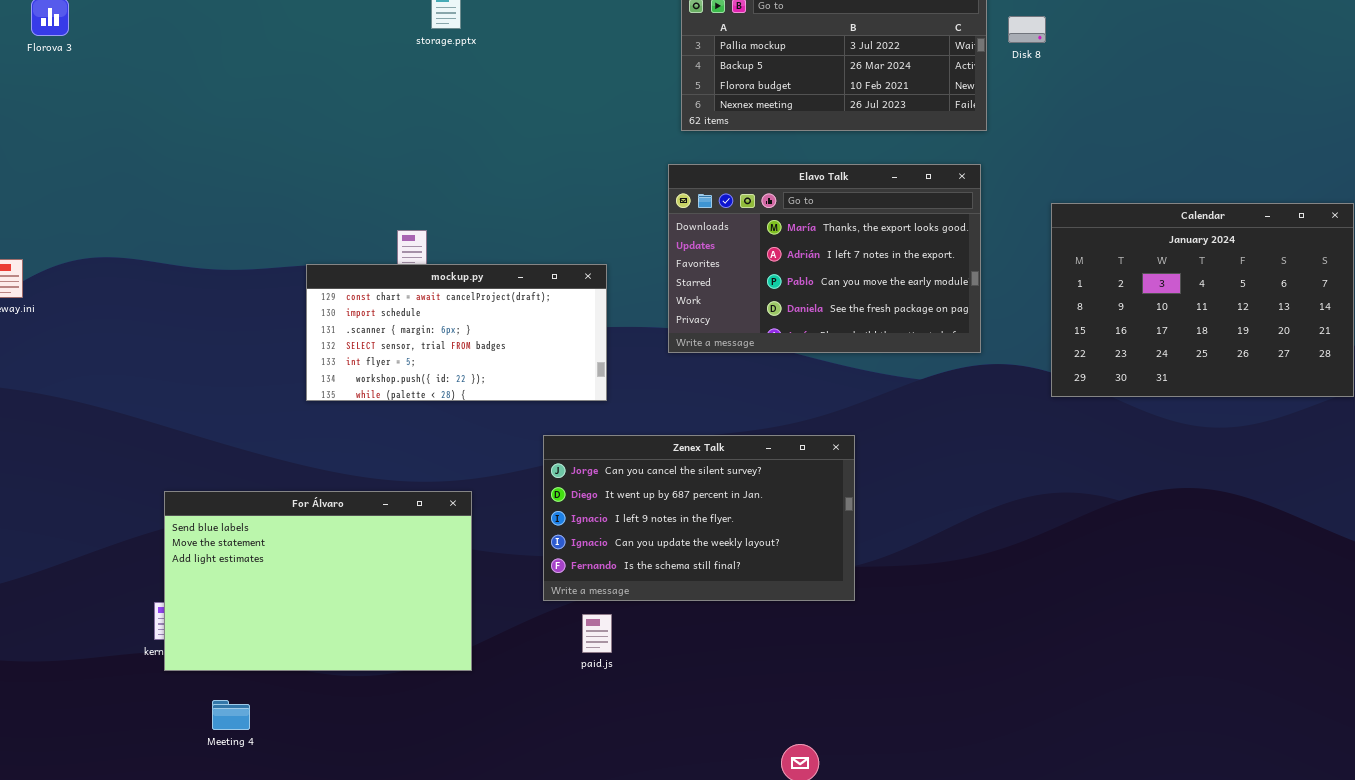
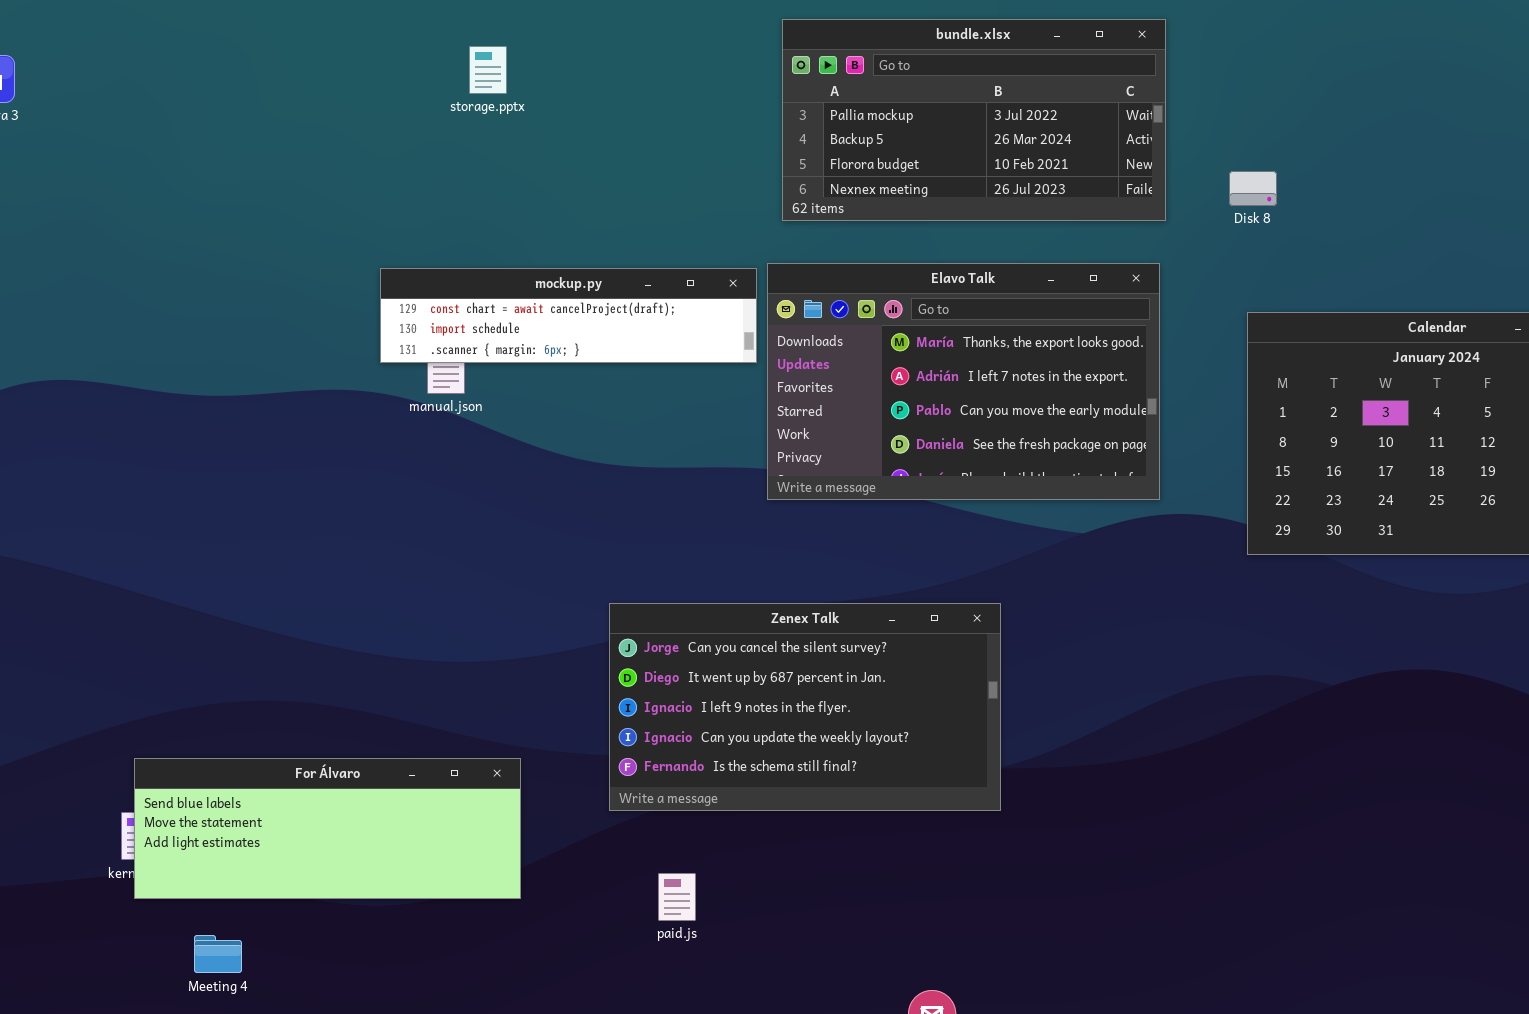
Disk 8: [1008,16,1046,43] -> [1229,171,1277,206], moved
mockup.py: [306,264,607,401] -> [380,268,757,363], moved, resized
For Álvaro: [164,491,472,671] -> [134,758,521,899], resized
paid.js: [582,614,612,653] -> [658,873,696,921], moved

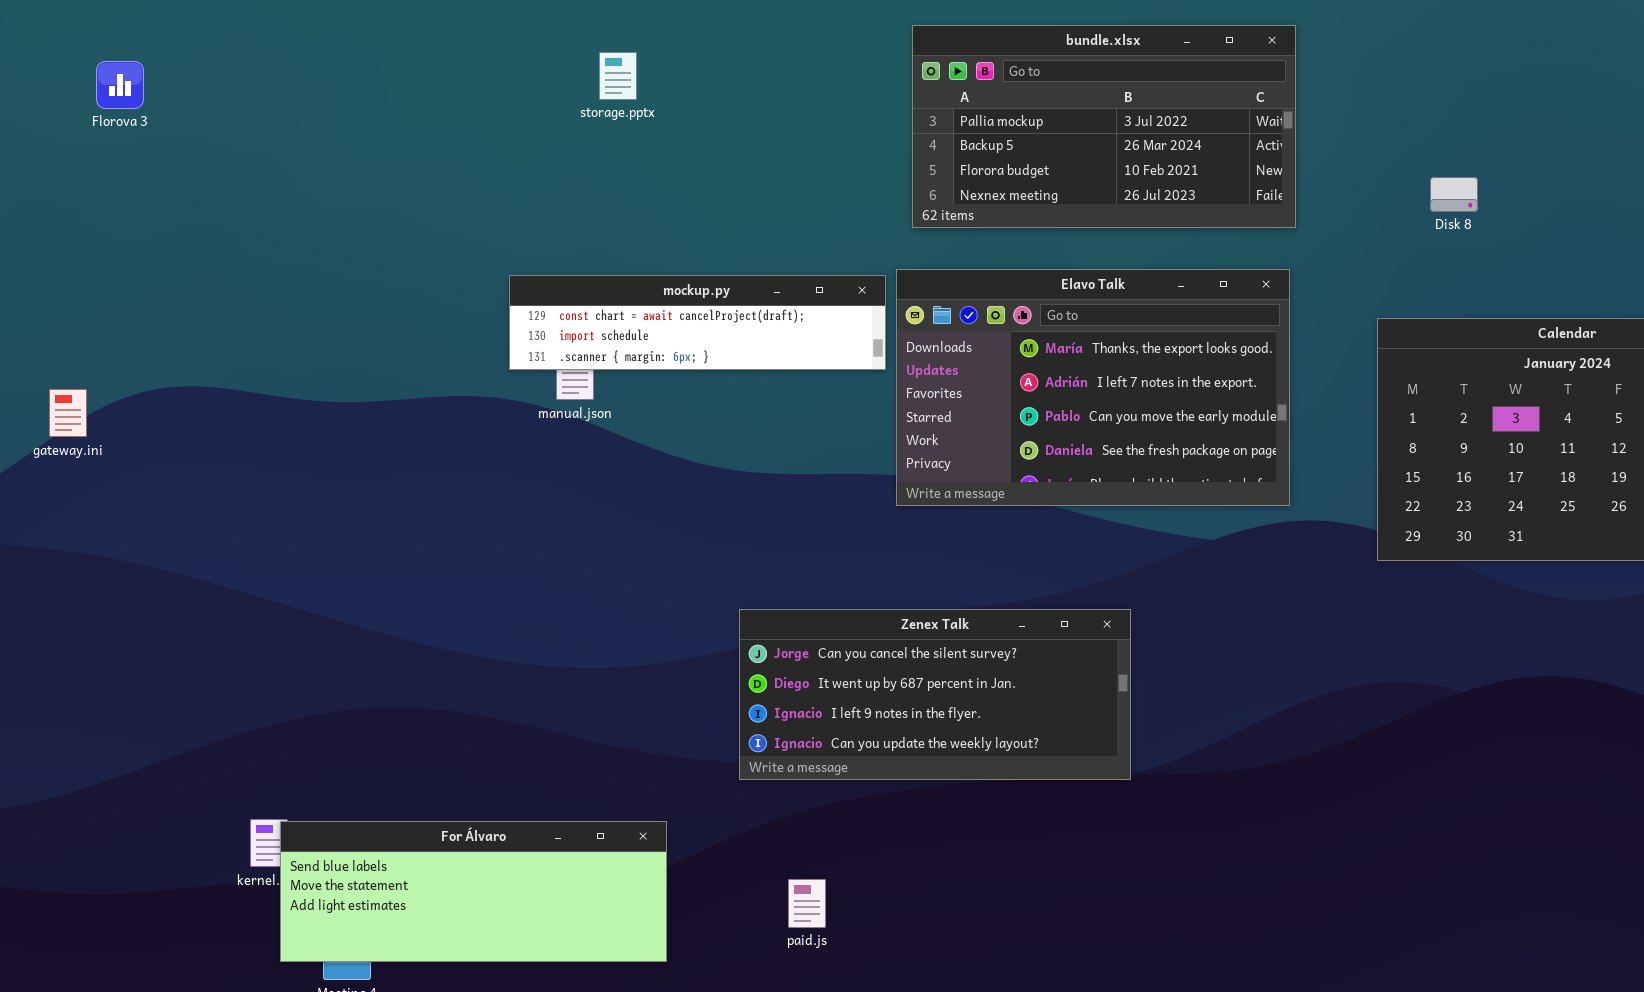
Disk 8: [1229,171,1277,206] -> [1430,177,1478,212], moved
Zenex Talk: [609,603,1001,811] -> [739,609,1131,780], resized
For Álvaro: [134,758,521,899] -> [280,821,667,962], moved

